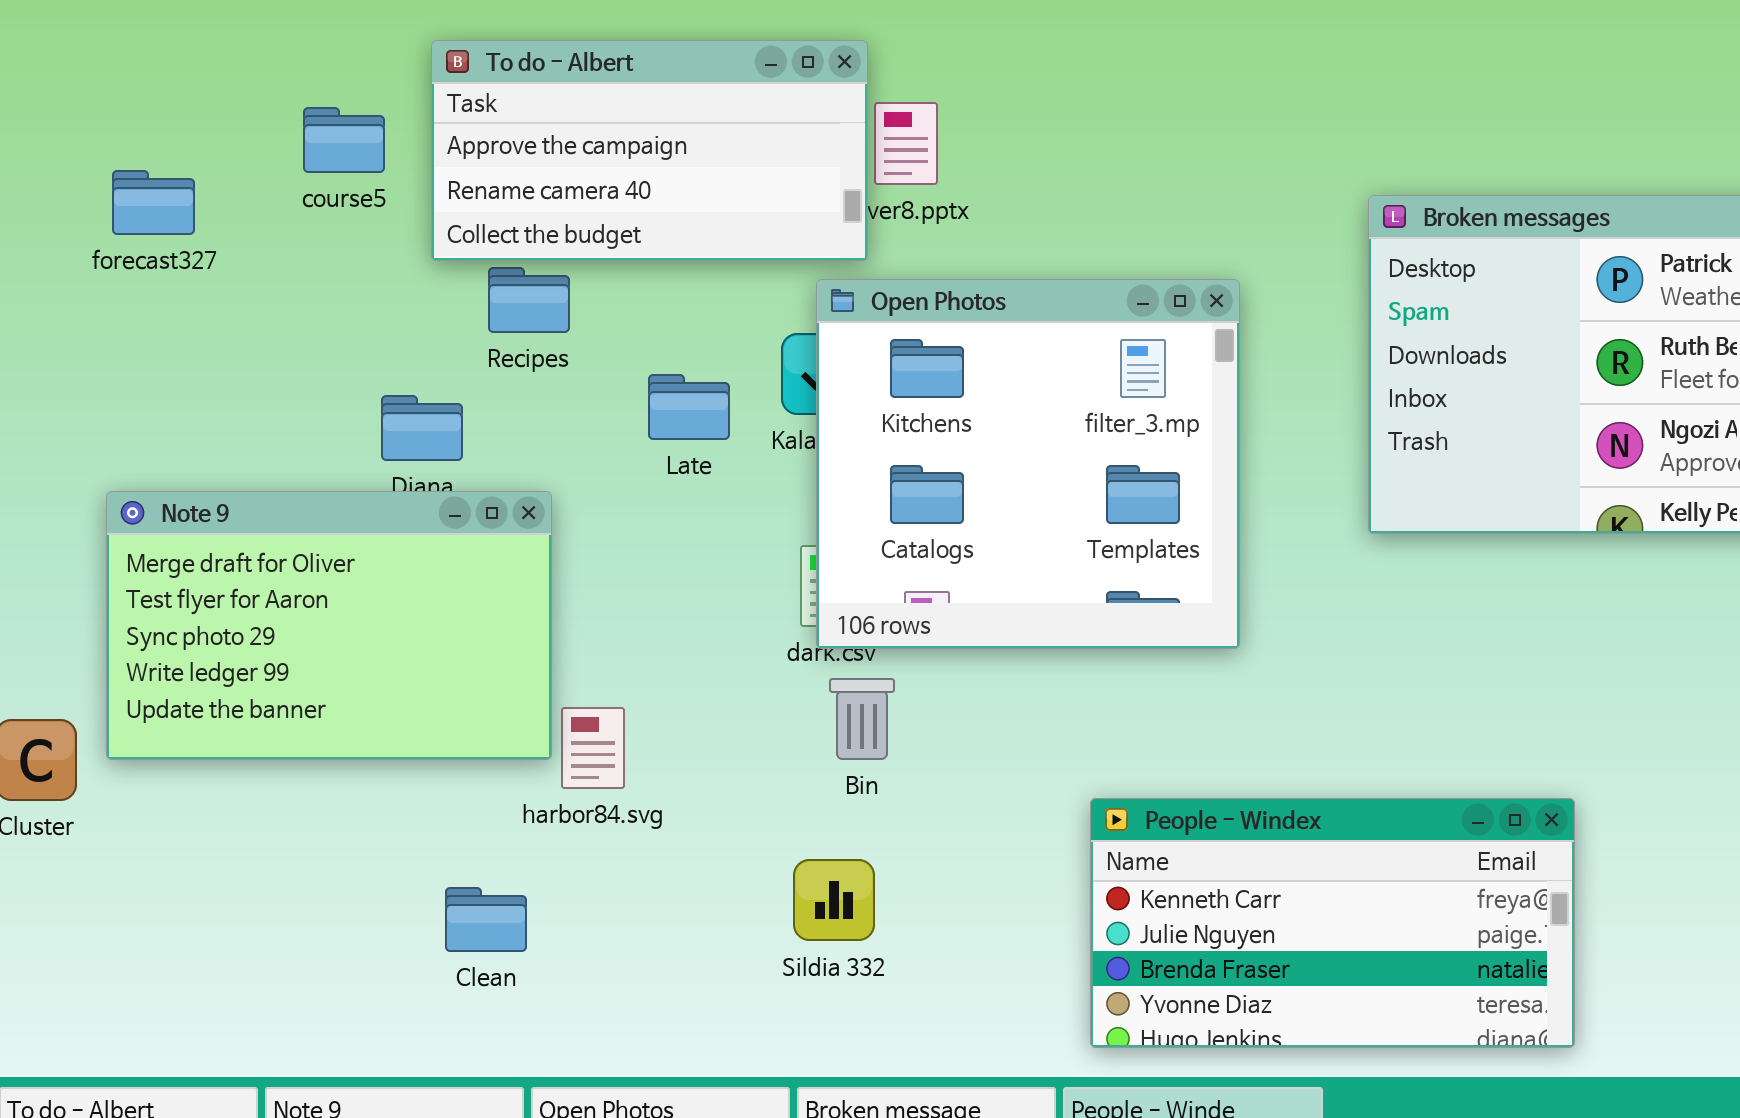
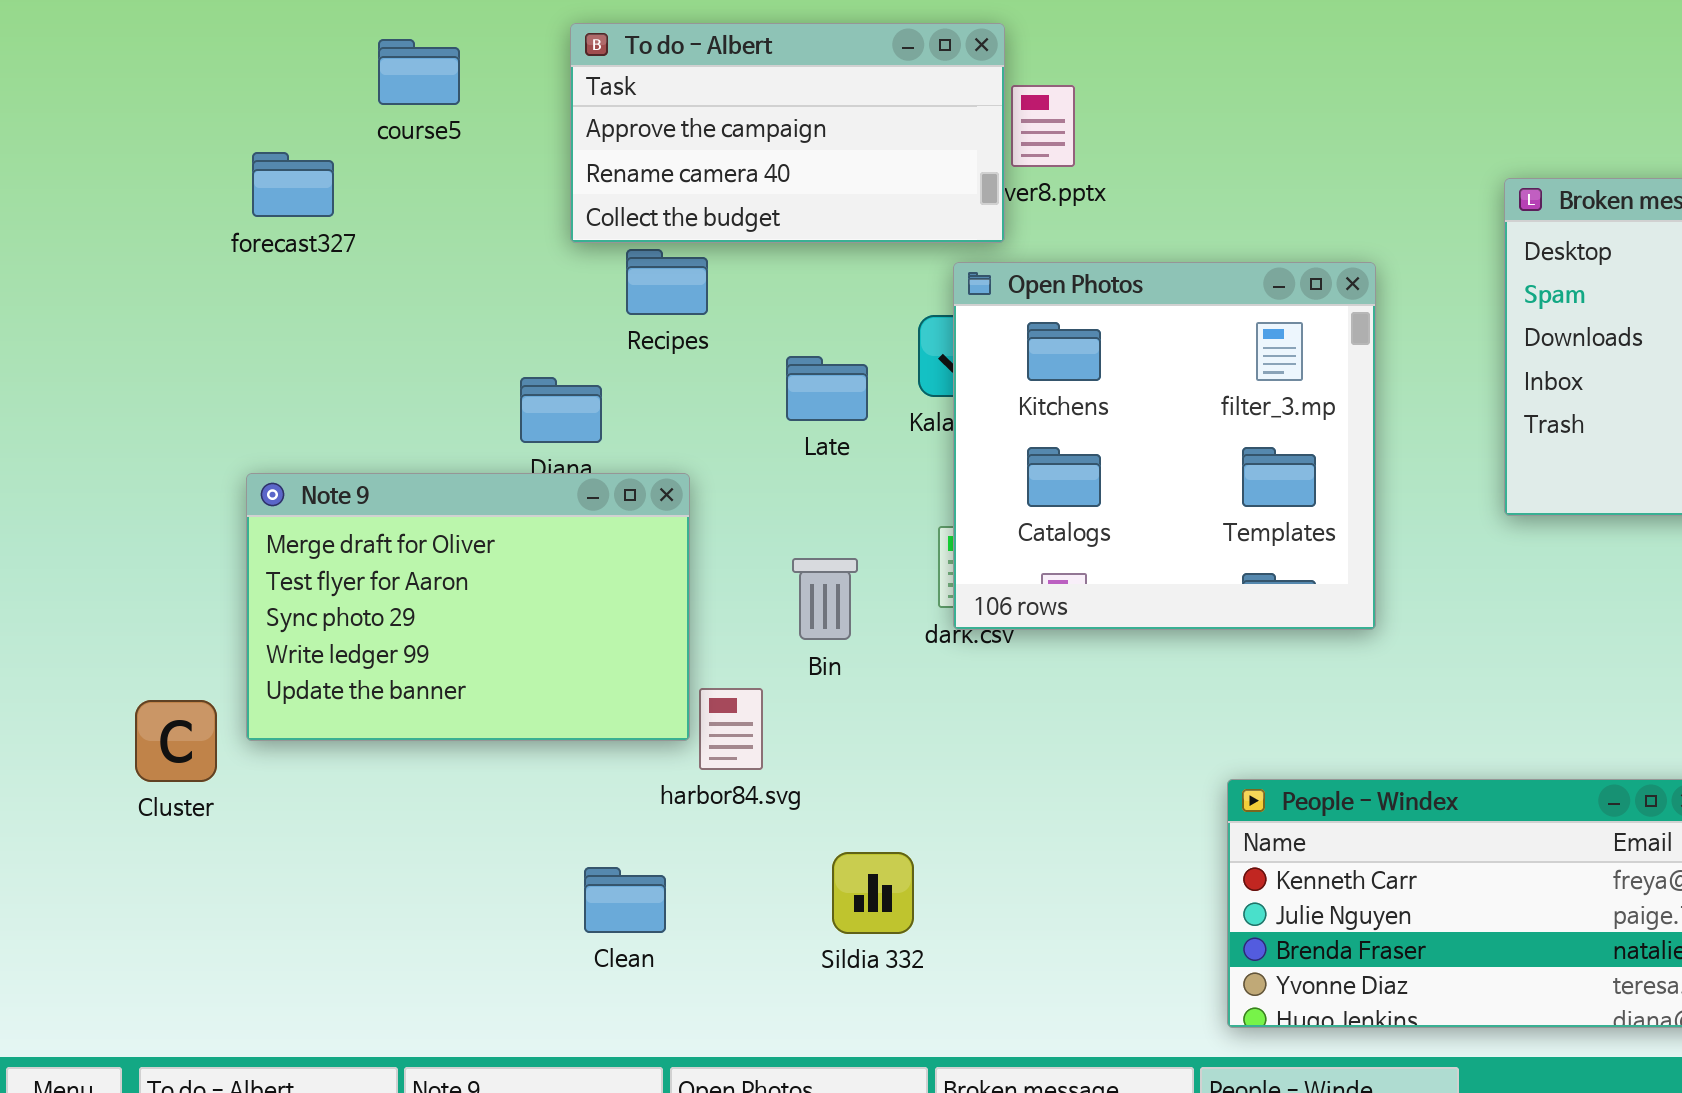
course5: [303,107,385,173] -> [378,39,460,105], moved
Bin: [829,678,895,760] -> [792,558,858,640], moved
Sildia 332: [793,859,875,941] -> [832,852,914,934], moved

